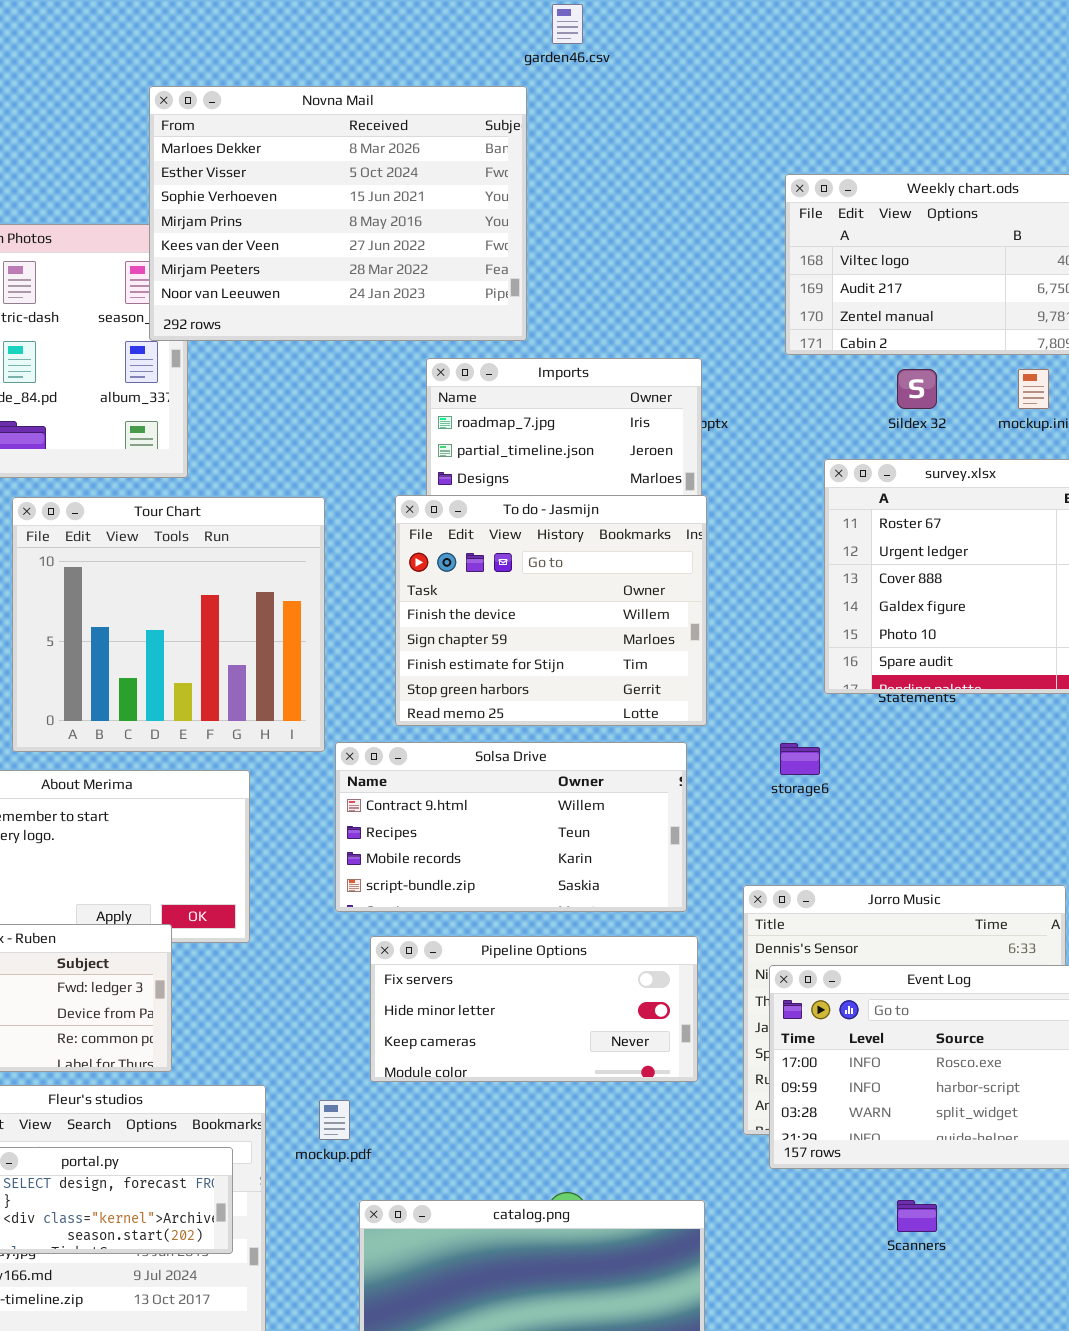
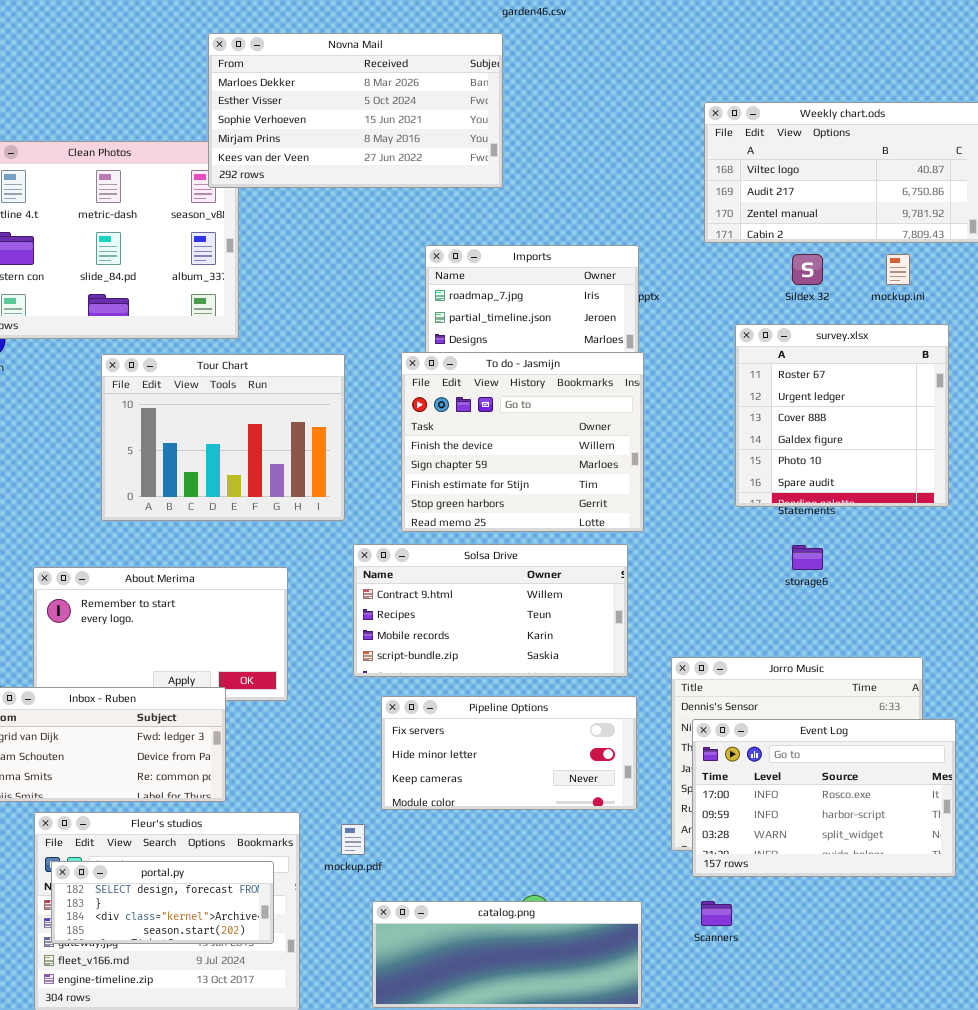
Novna Mail: [149,86,527,341] -> [208,33,503,188], resized
Tour Chart: [12,497,325,752] -> [101,354,345,521], resized
storage6: [780,743,820,775] -> [792,545,823,570], moved
Scanners: [897,1200,937,1232] -> [701,901,732,926], moved

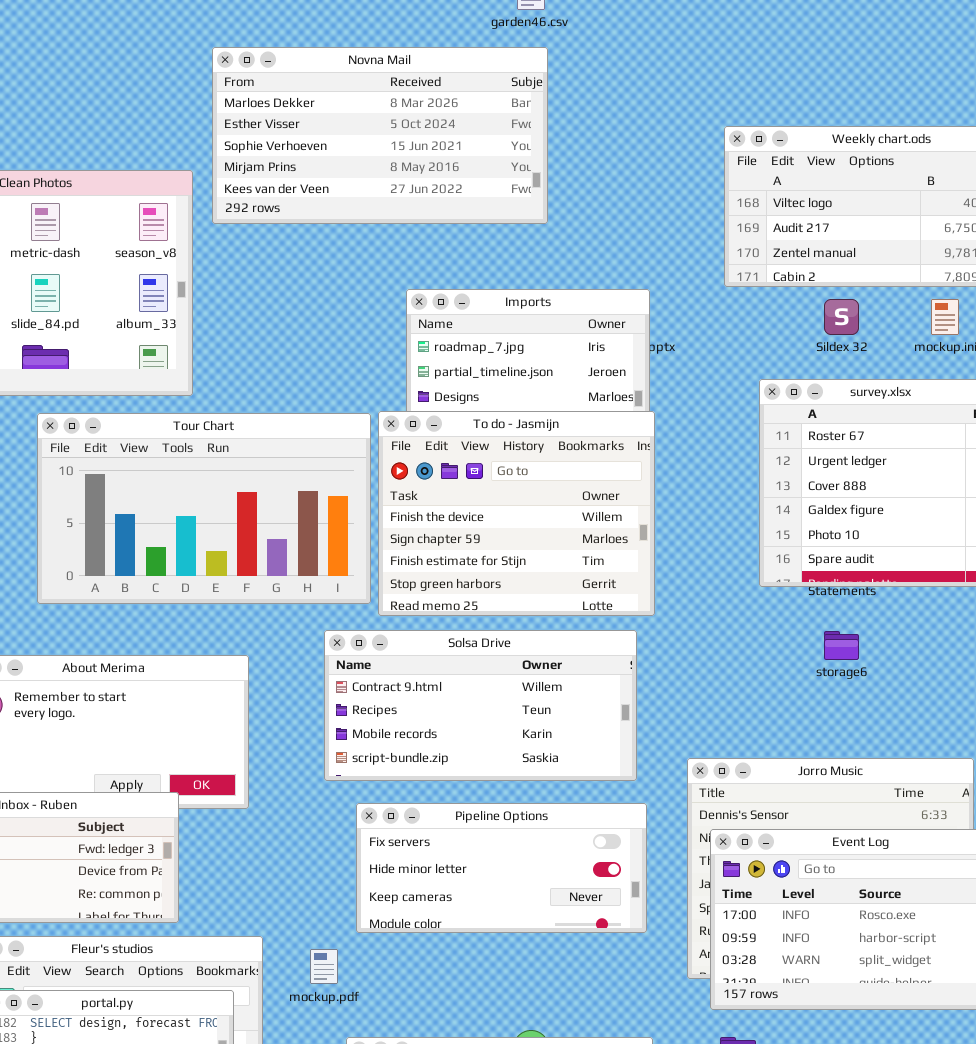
Novna Mail: [208,33,503,188] -> [212,47,548,224], moved
Tour Chart: [101,354,345,521] -> [37,413,371,604], resized

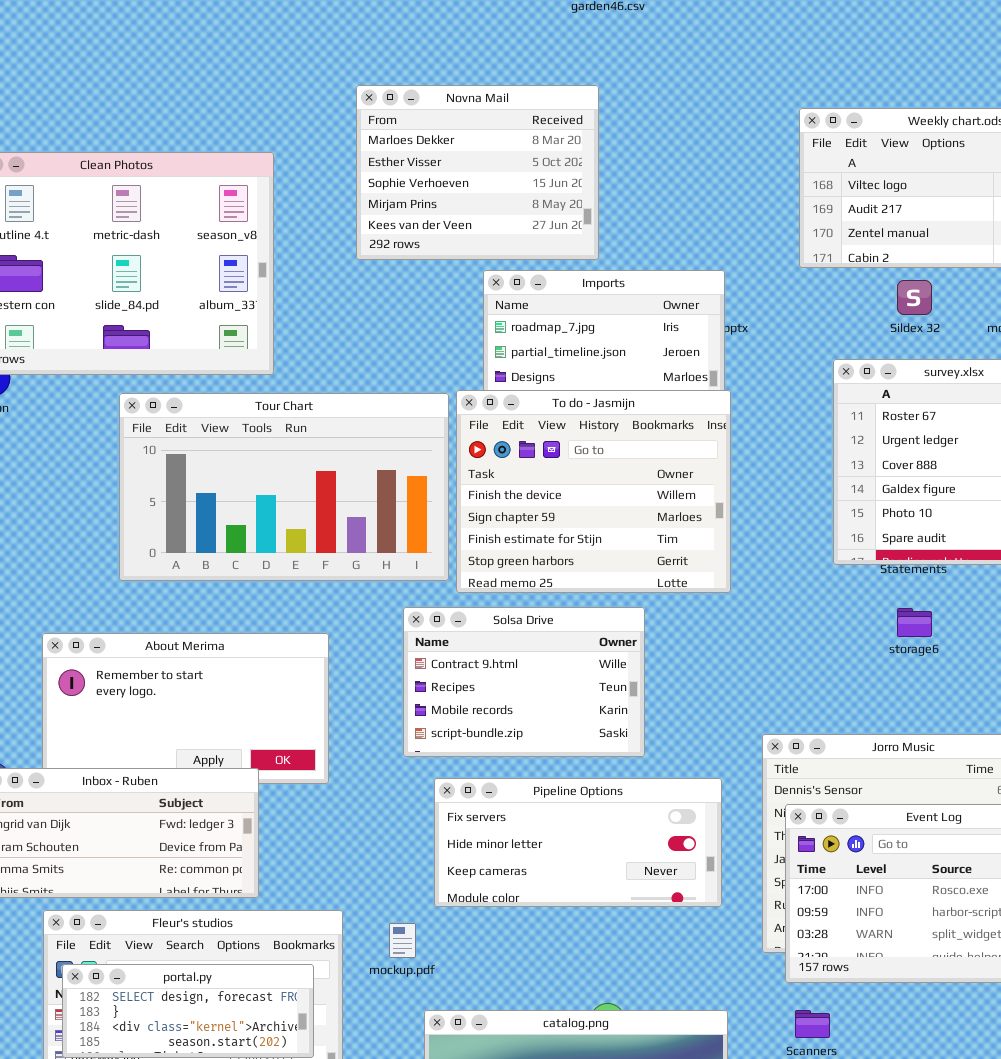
Novna Mail: [212,47,548,224] -> [356,85,599,260], moved, resized
Solsa Drive: [324,630,637,781] -> [403,607,645,757], resized

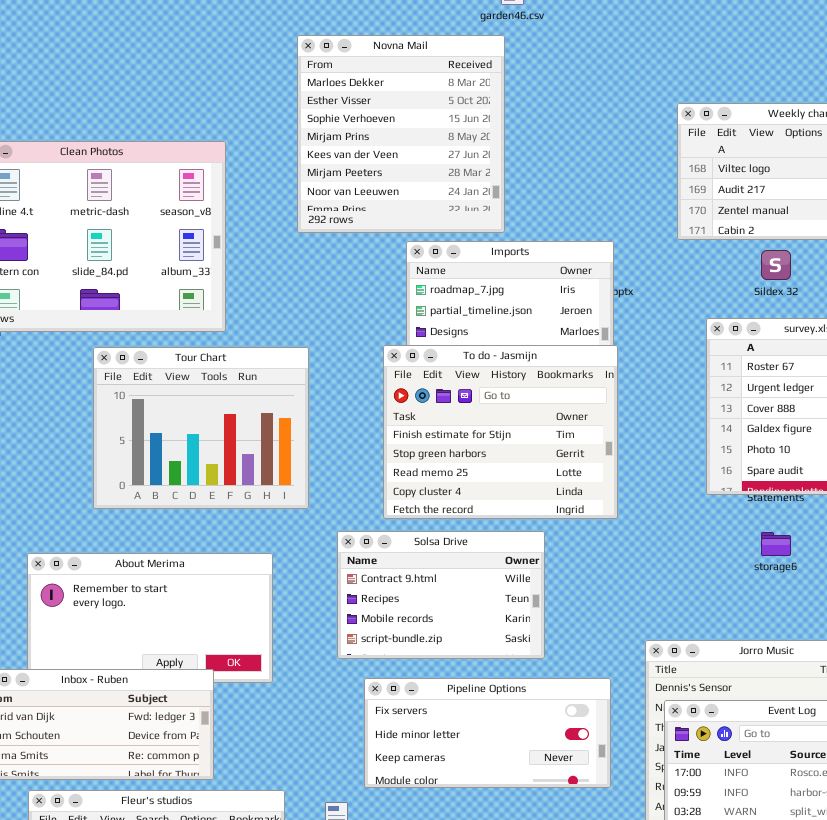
Novna Mail: [356,85,599,260] -> [297,35,505,233], resized
To do - Jasmijn: [456,390,731,593] -> [383,345,618,519], scrolled down 2 rows
Tour Chart: [119,393,449,581] -> [93,347,309,509], resized

